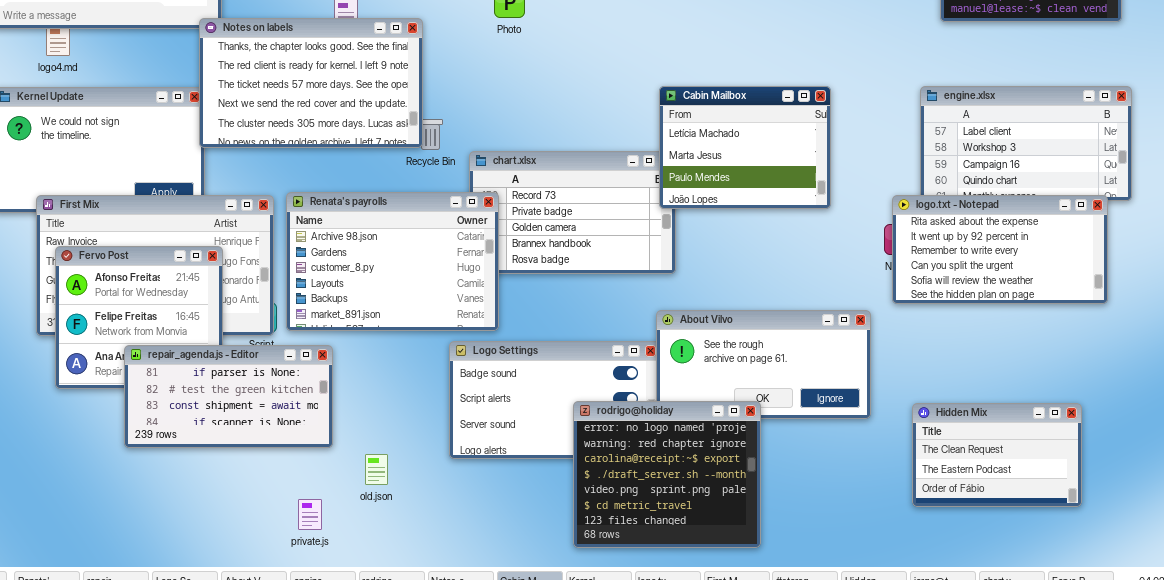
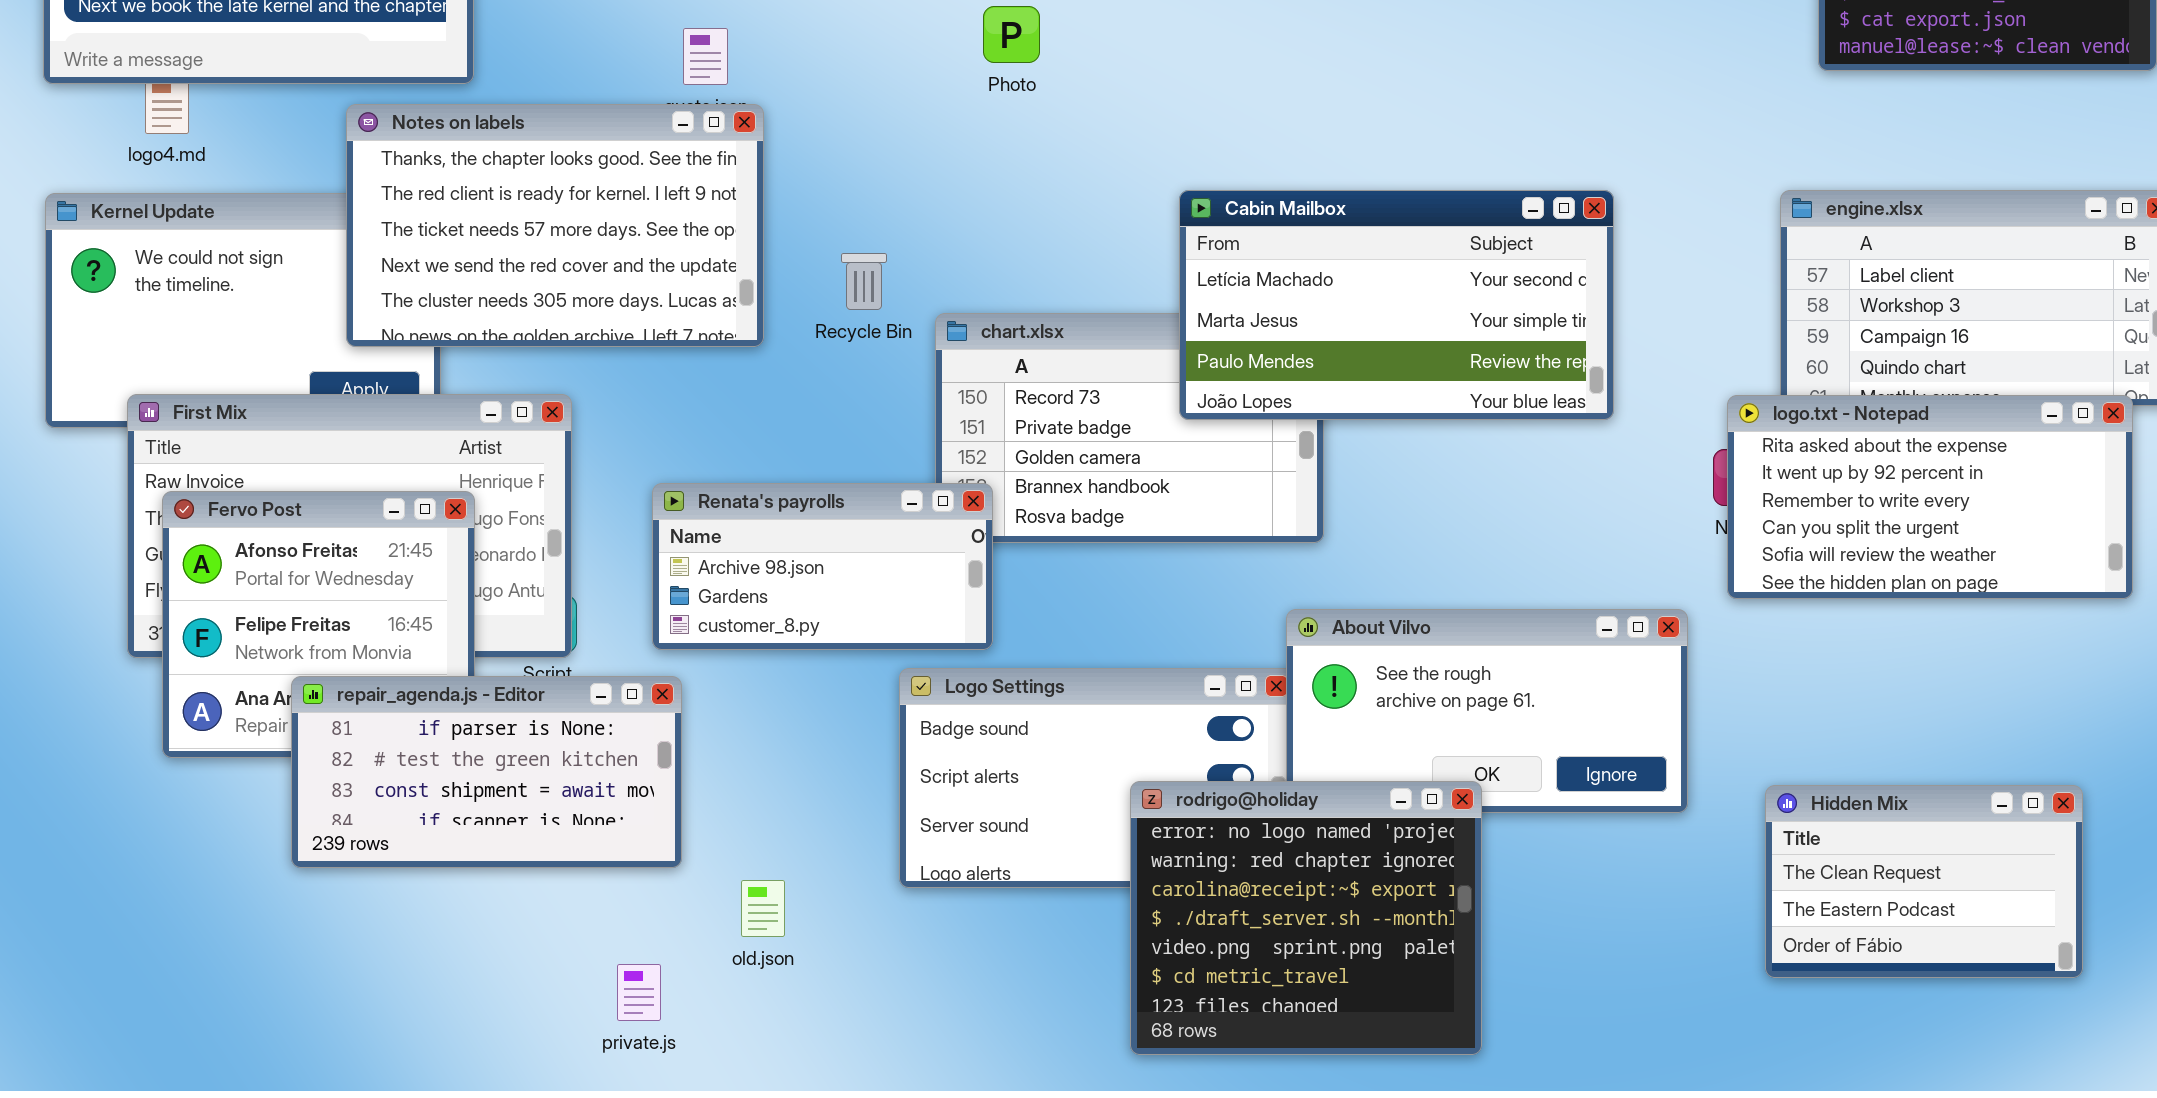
Notes on labels: [199,18,423,148] -> [346,104,764,347], moved
Cabin Mailbox: [659,86,831,209] -> [1179,190,1614,420], resized
Renata's payrolls: [286,192,499,331] -> [652,483,993,650], resized

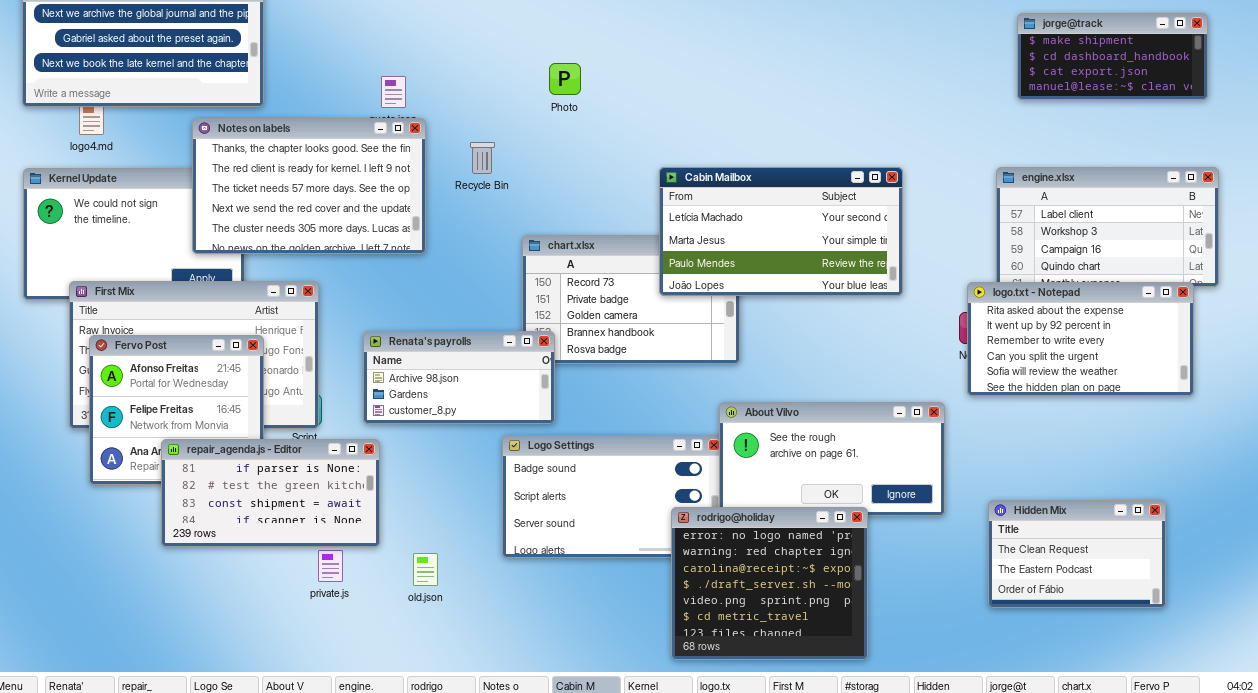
Recycle Bin: [841,253,887,310] -> [470,142,495,174], moved
rodrigo@holiday: [1130,781,1482,1055] -> [671,507,868,660], moved
private.js: [617,964,661,1021] -> [318,550,343,582], moved

